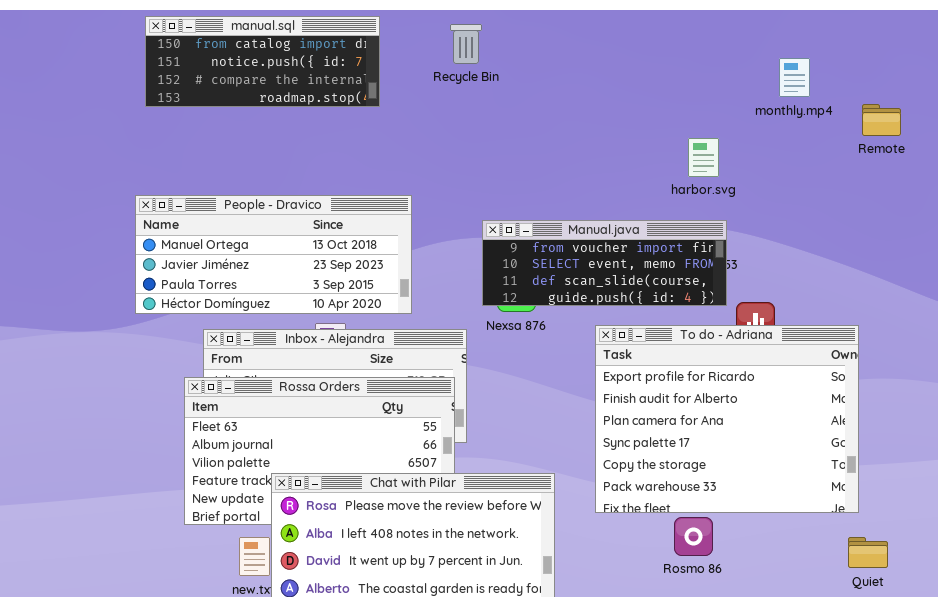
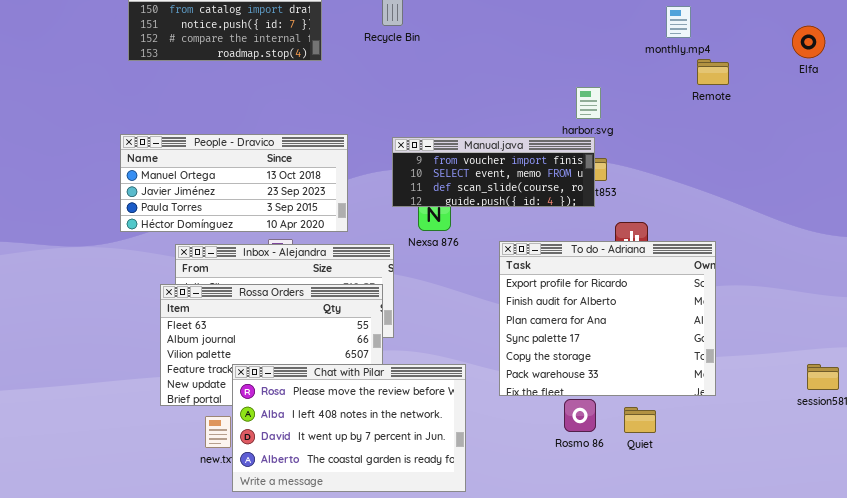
monthly.mp4: [779,58,810,97] -> [666,6,691,38], moved
Remote: [862,104,901,136] -> [697,59,729,85], moved
Manual.java: [482,220,727,306] -> [392,137,595,207], moved
Quiet: [848,537,888,568] -> [624,407,656,433], moved

